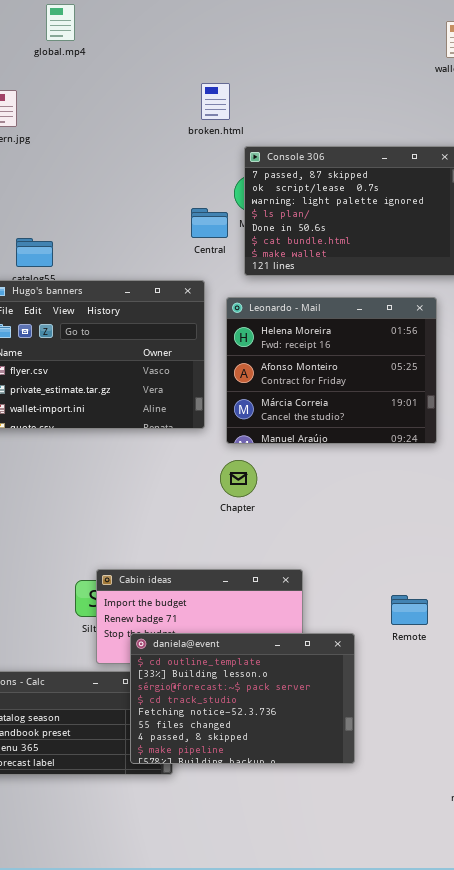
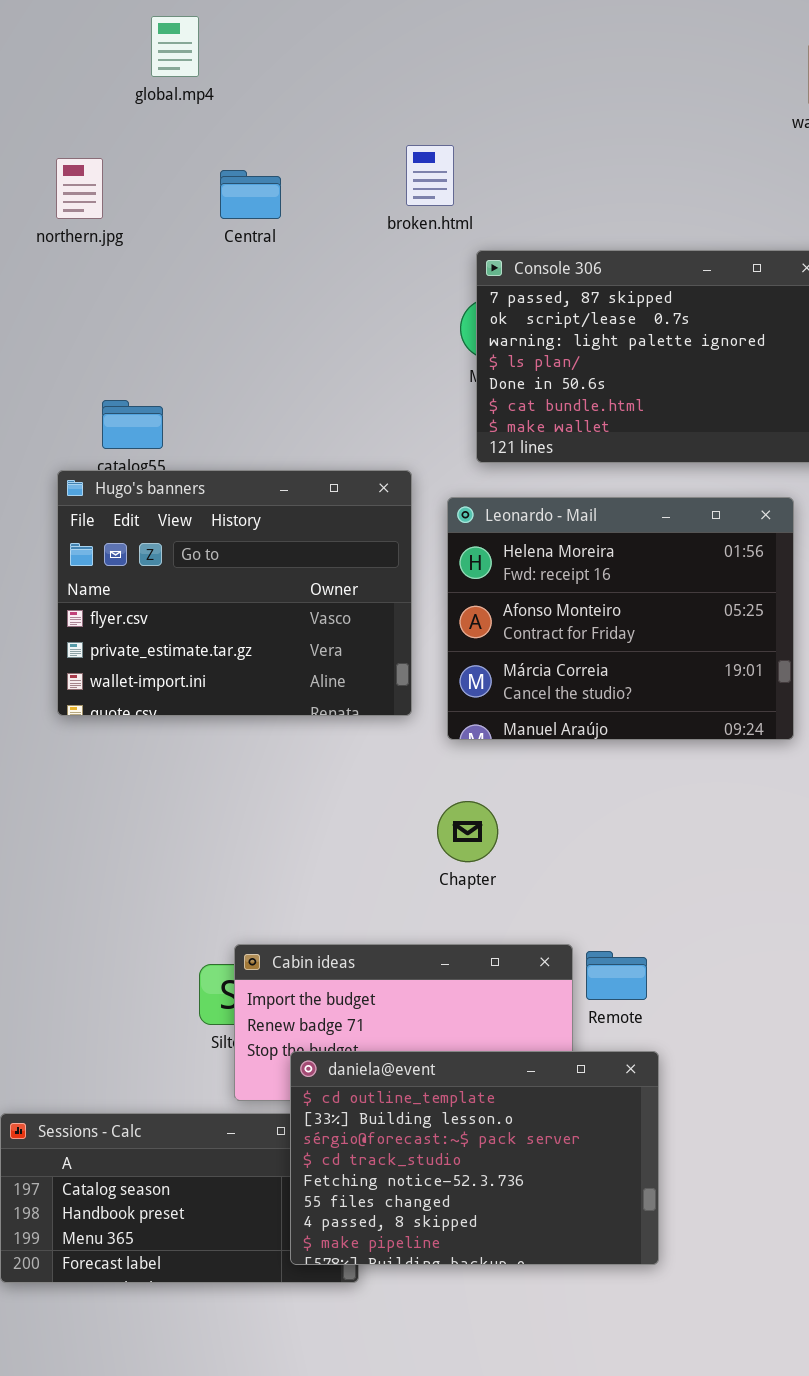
Central: [191,208,228,238] -> [220,170,281,219], moved
Chapter: [220,460,257,497] -> [437,801,498,862], moved
Remote: [391,595,428,625] -> [586,951,647,1000], moved

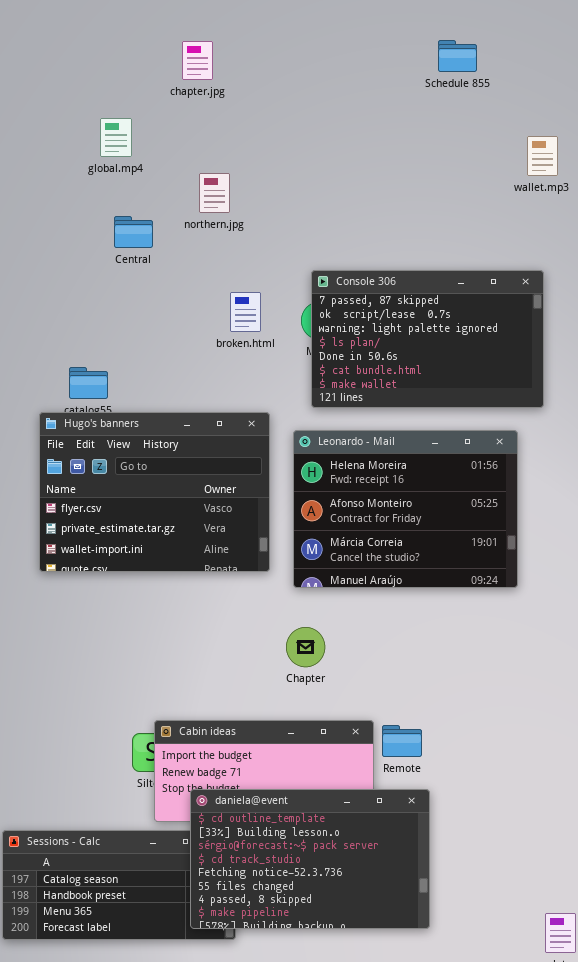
broken.html: [406,145,454,206] -> [230,292,261,332], moved
northern.jpg: [56,158,103,219] -> [199,173,230,213], moved
Central: [220,170,281,219] -> [114,216,153,248], moved

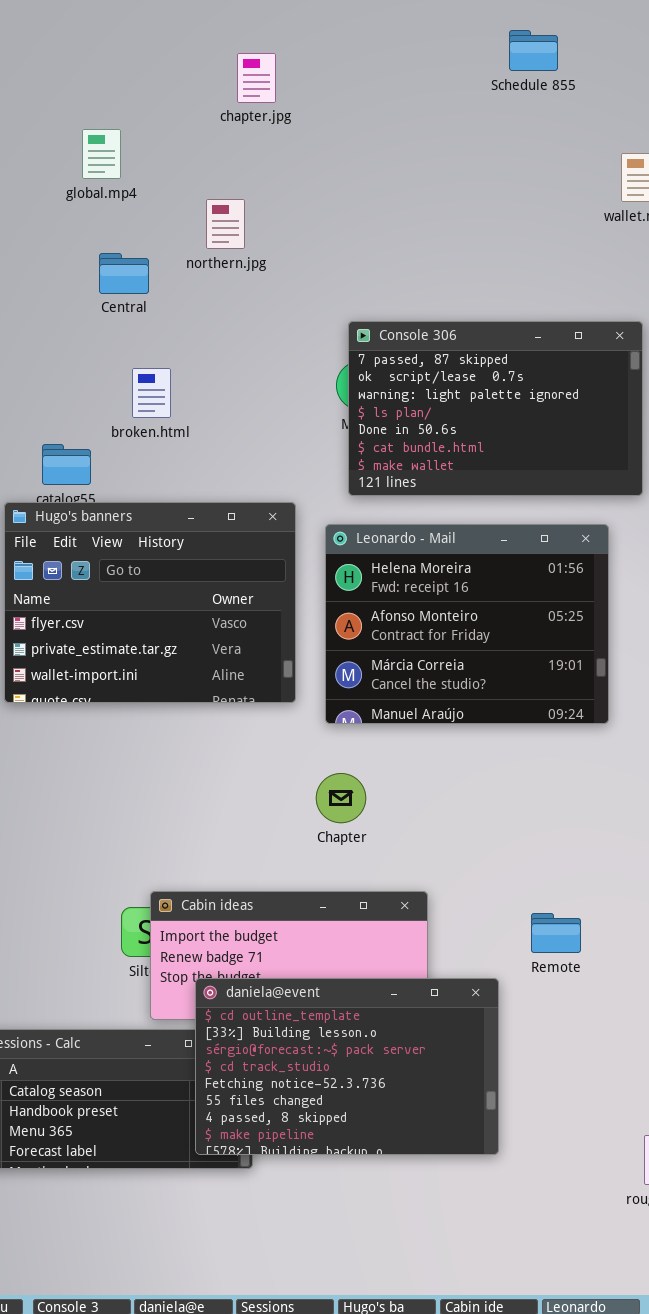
chapter.jpg: [182,41,213,80] -> [237,53,276,103], moved
broken.html: [230,292,261,332] -> [132,368,171,418], moved
Remote: [382,725,422,757] -> [531,913,581,953], moved

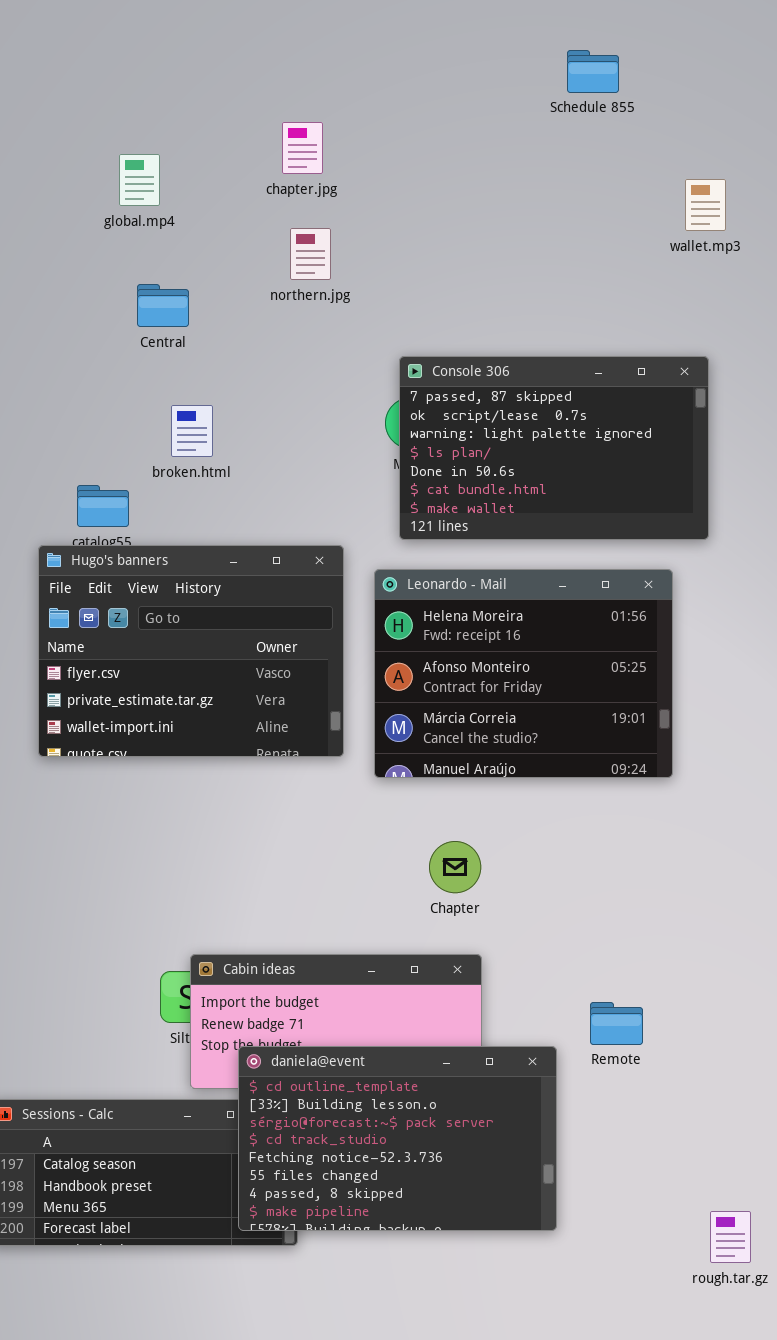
chapter.jpg: [237,53,276,103] -> [282,122,323,174], moved
northern.jpg: [206,199,245,249] -> [290,228,331,280], moved
Chapter: [316,773,366,823] -> [429,841,481,893], moved
Remote: [531,913,581,953] -> [590,1002,643,1045], moved

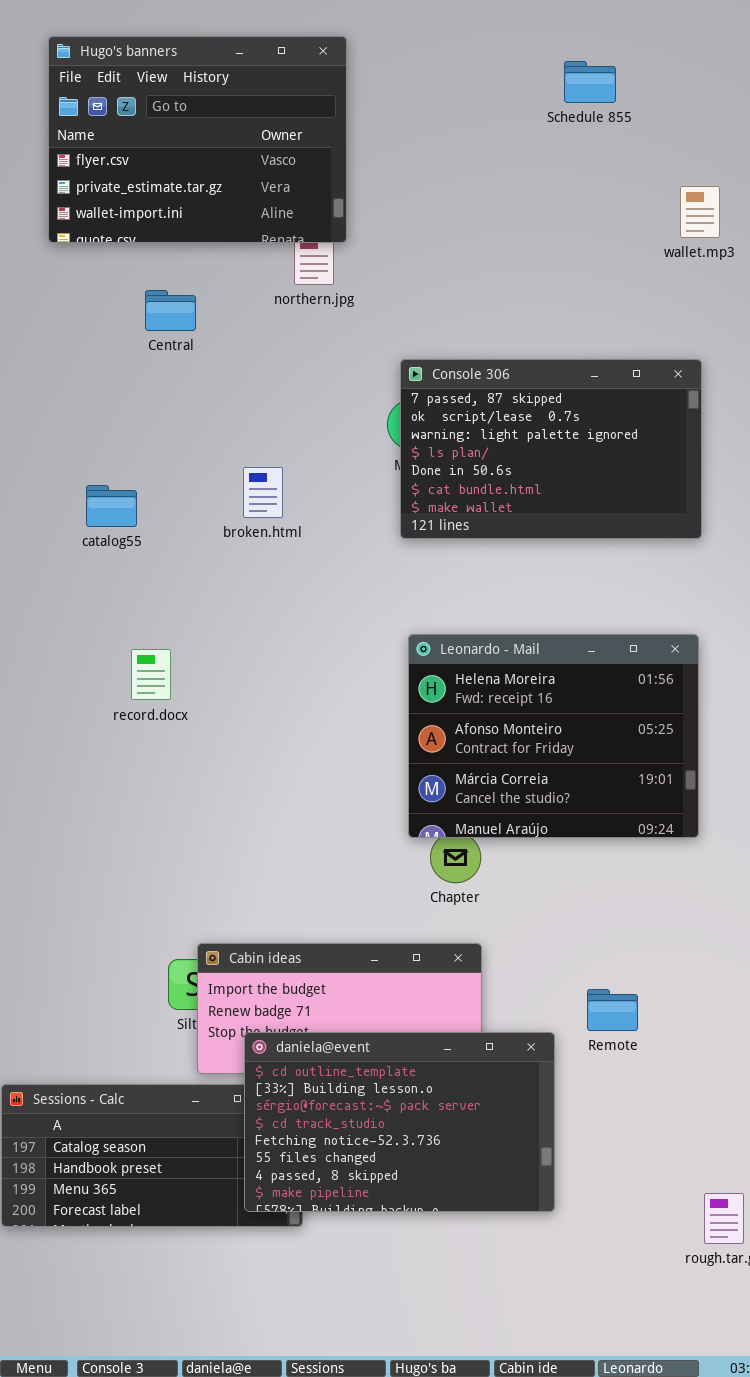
broken.html: [171,405,213,457] -> [243,467,283,518], moved
Hugo's banners: [38,545,344,757] -> [48,36,347,243], moved
Leonardo - Mail: [374,569,673,778] -> [408,634,699,838], moved

